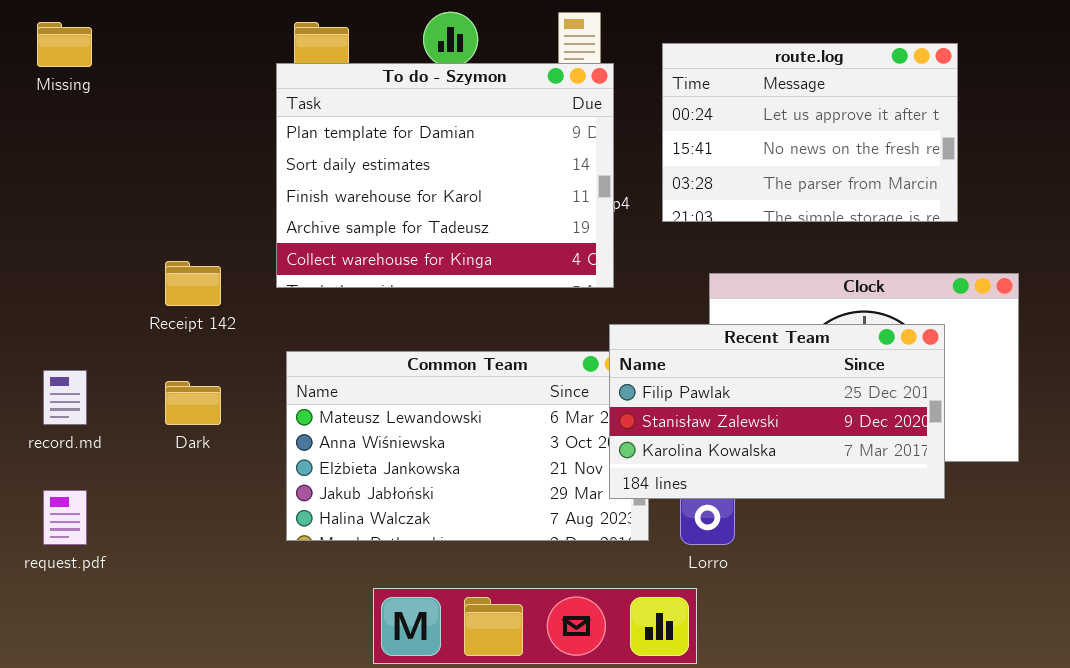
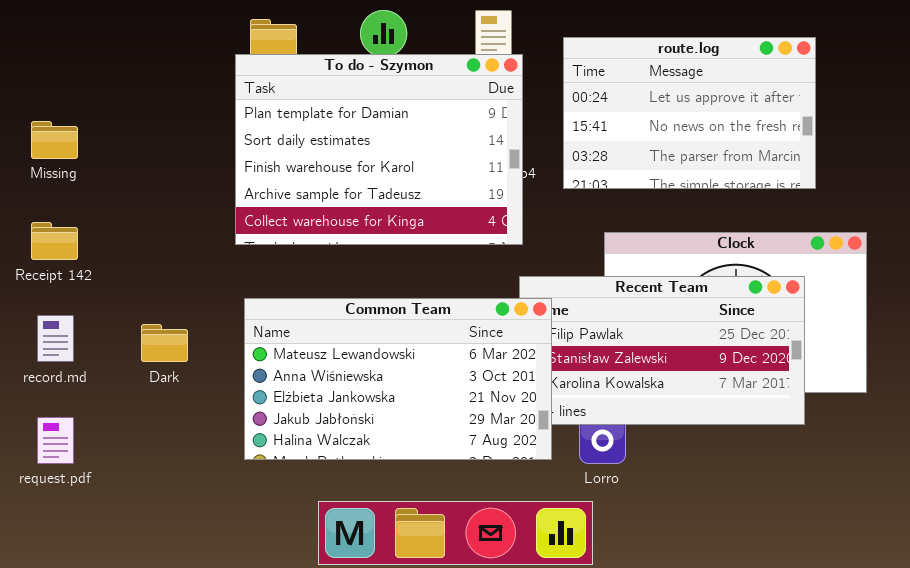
Missing: [37,22,92,67] -> [31,121,78,159], moved
Receipt 142: [165,261,221,306] -> [31,222,78,260], moved
Common Team: [286,351,649,541] -> [244,298,552,460], raised

